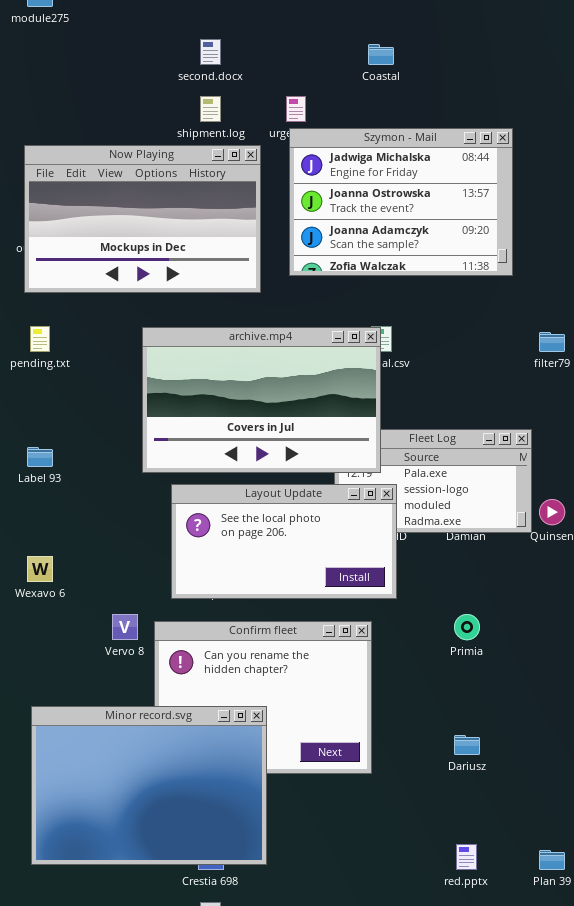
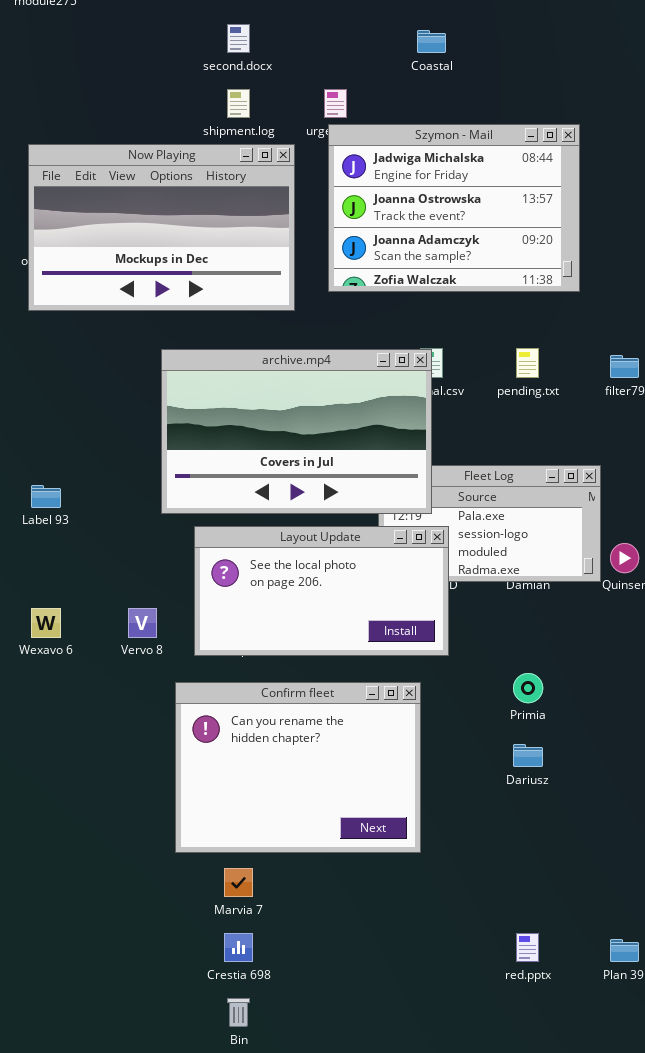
pending.txt: [30,326,50,352] -> [516,348,539,378], moved
Vervo 8: [112,614,138,640] -> [128,608,157,638], moved
Minor record.svg: [31,706,267,865] -> none, closed
Dariusz: [454,735,480,755] -> [513,744,543,767], moved

